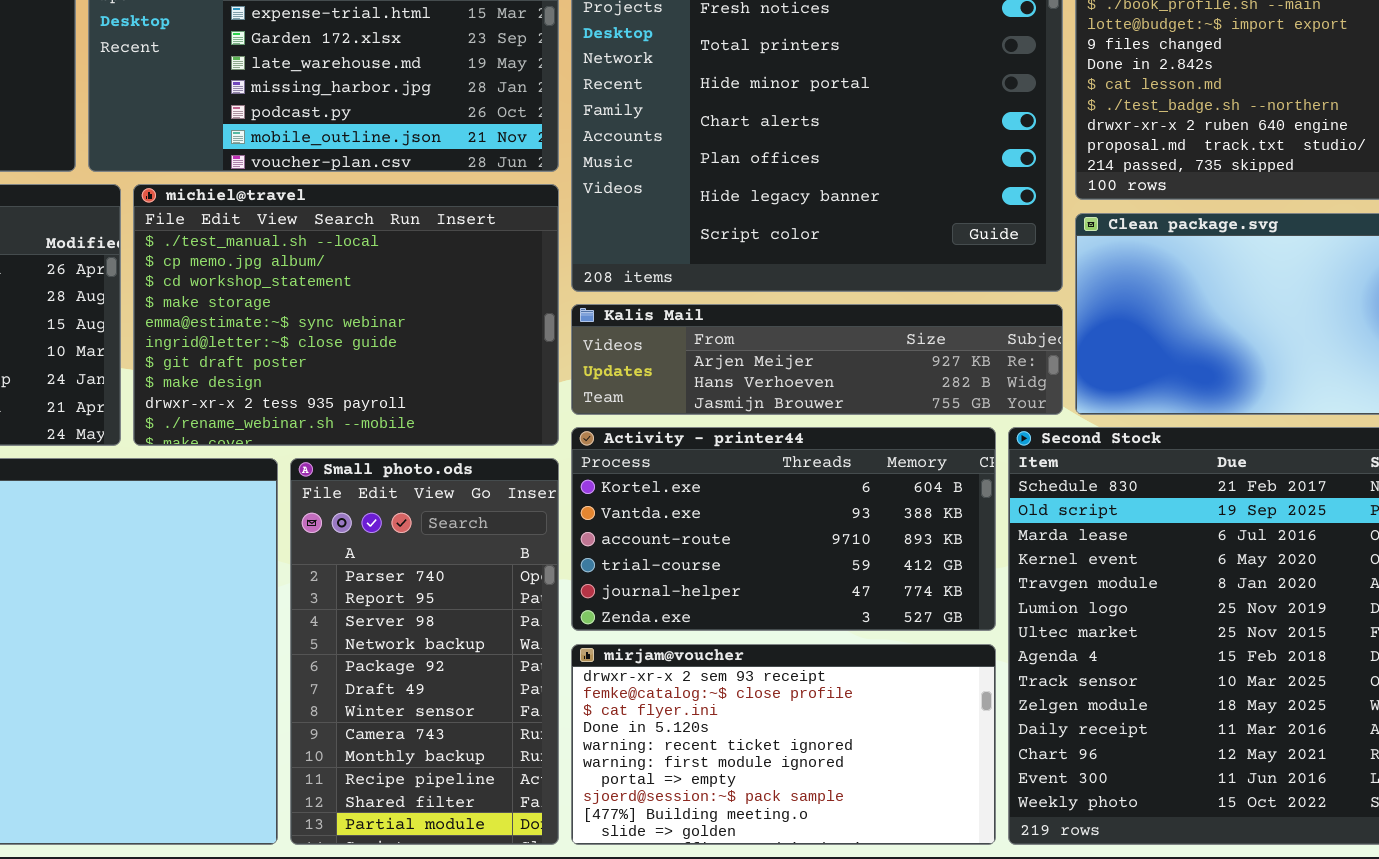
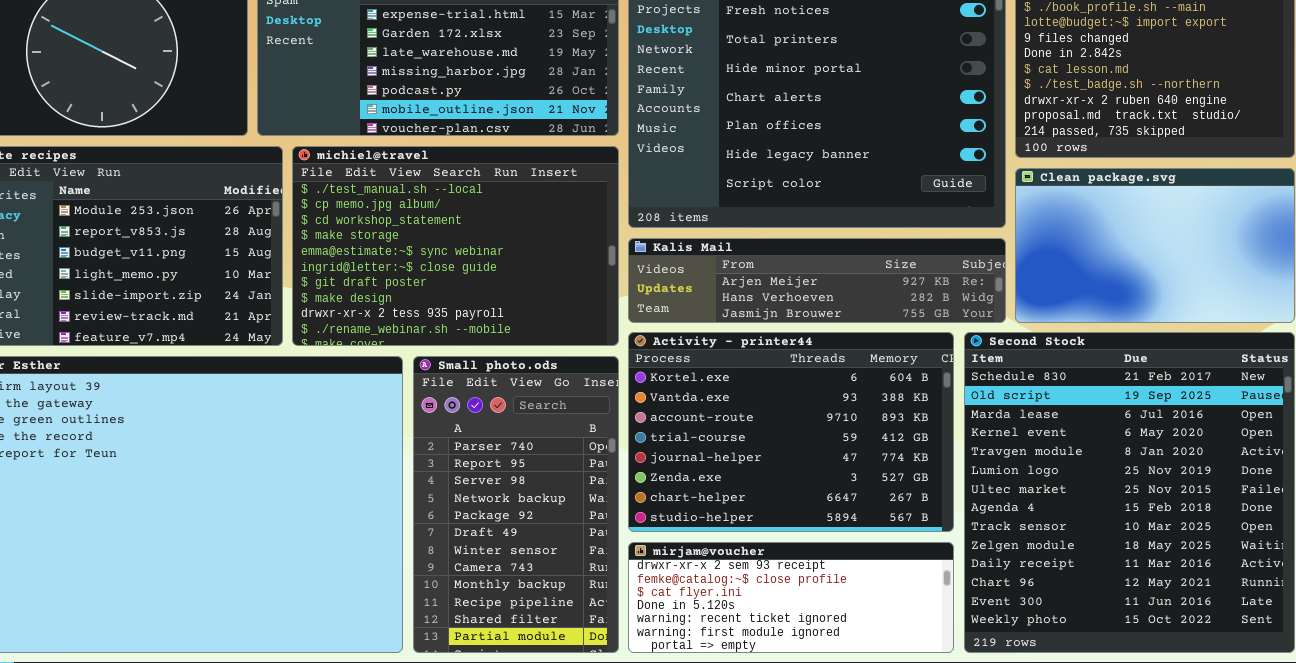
Activity - printer44: [571,427,996,631] -> [628,332,954,532], resized
mirjam@voucher: [571,644,996,845] -> [628,542,954,653], resized

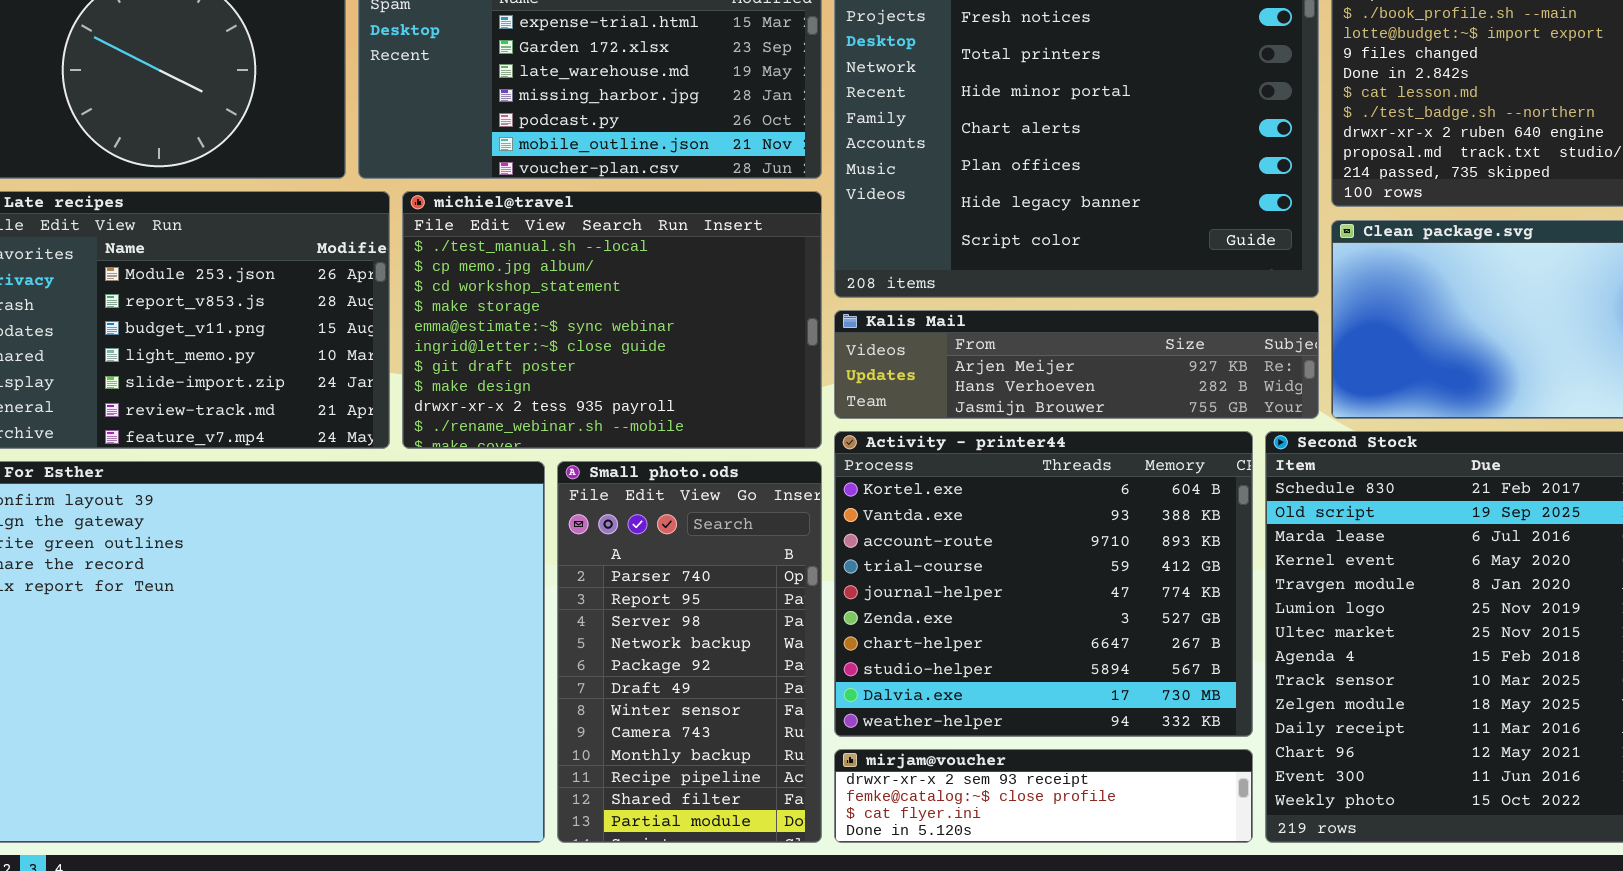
Activity - printer44: [628,332,954,532] -> [834,431,1253,737], resized
mirjam@voucher: [628,542,954,653] -> [834,749,1253,843], resized

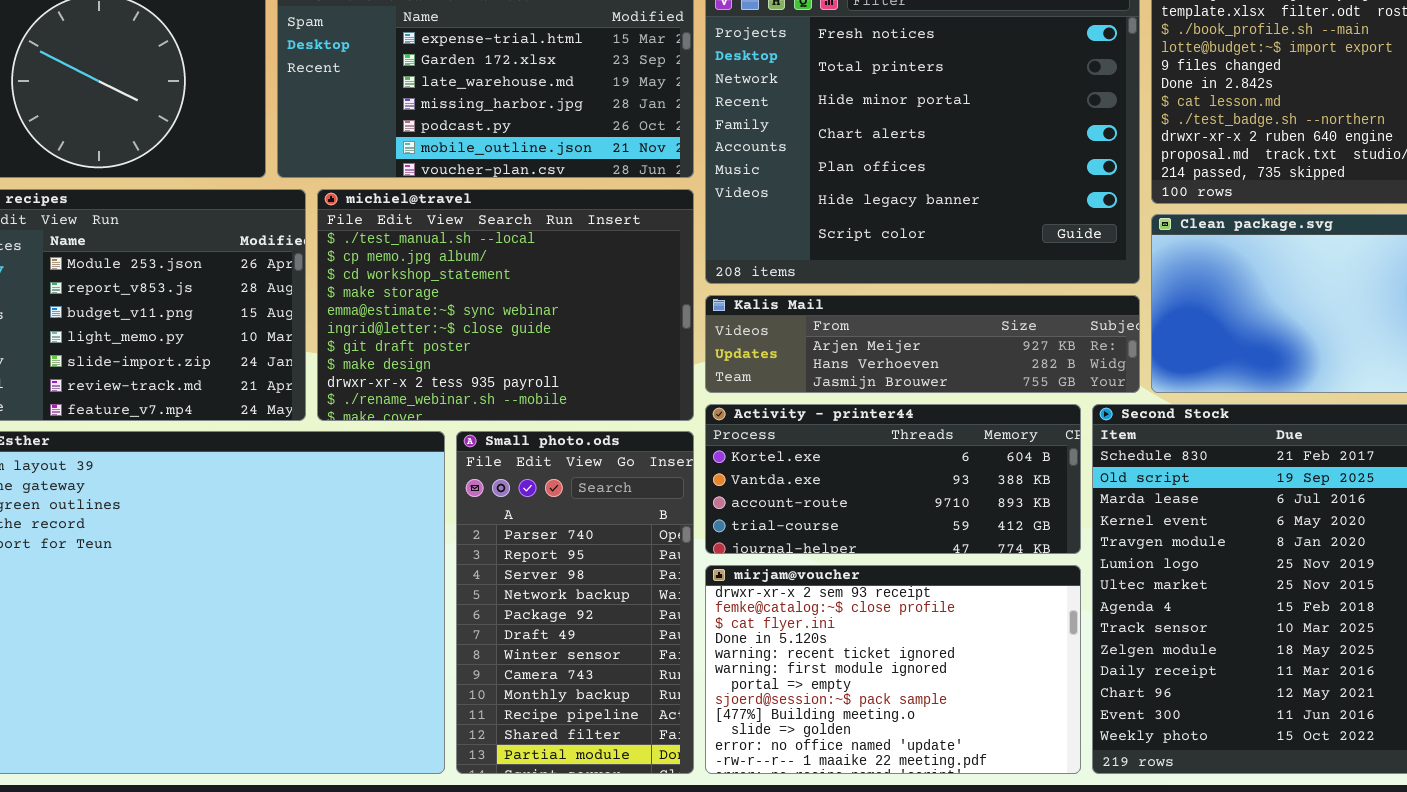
Activity - printer44: [834,431,1253,737] -> [705,404,1081,554], resized
mirjam@voucher: [834,749,1253,843] -> [705,565,1081,774], resized

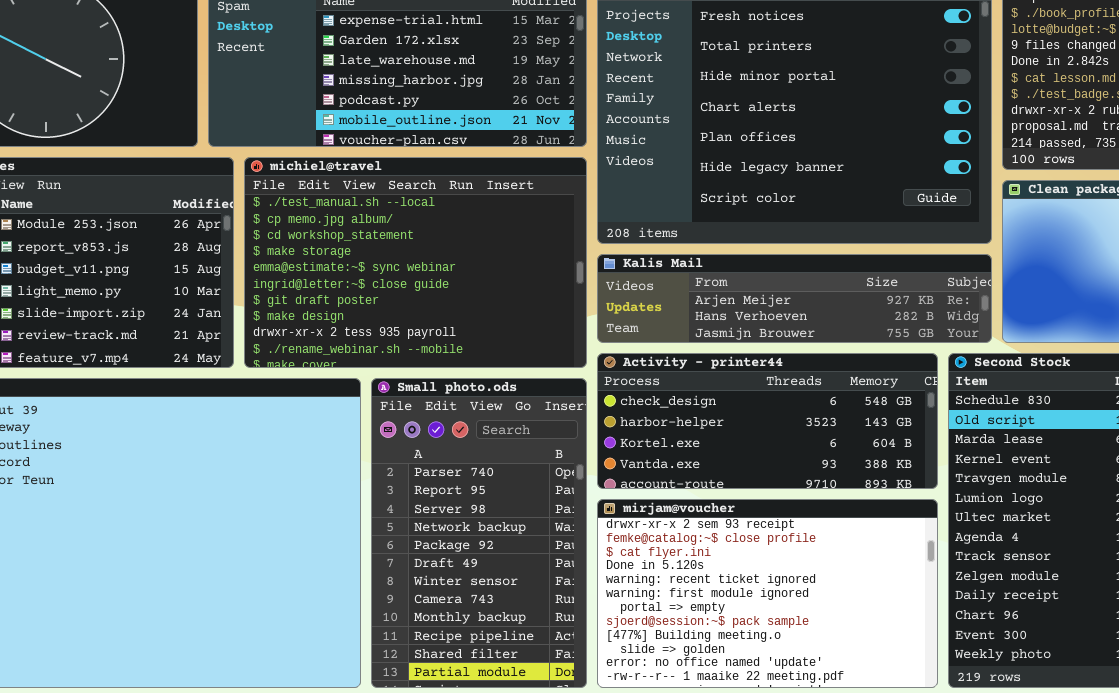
Activity - printer44: [705,404,1081,554] -> [597,353,938,489], scrolled up 2 rows

